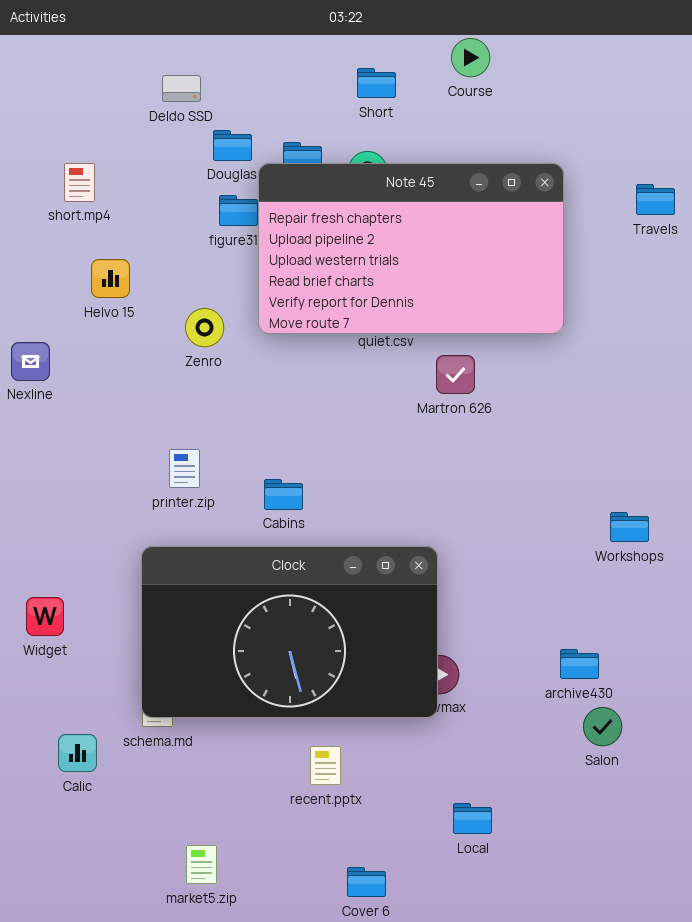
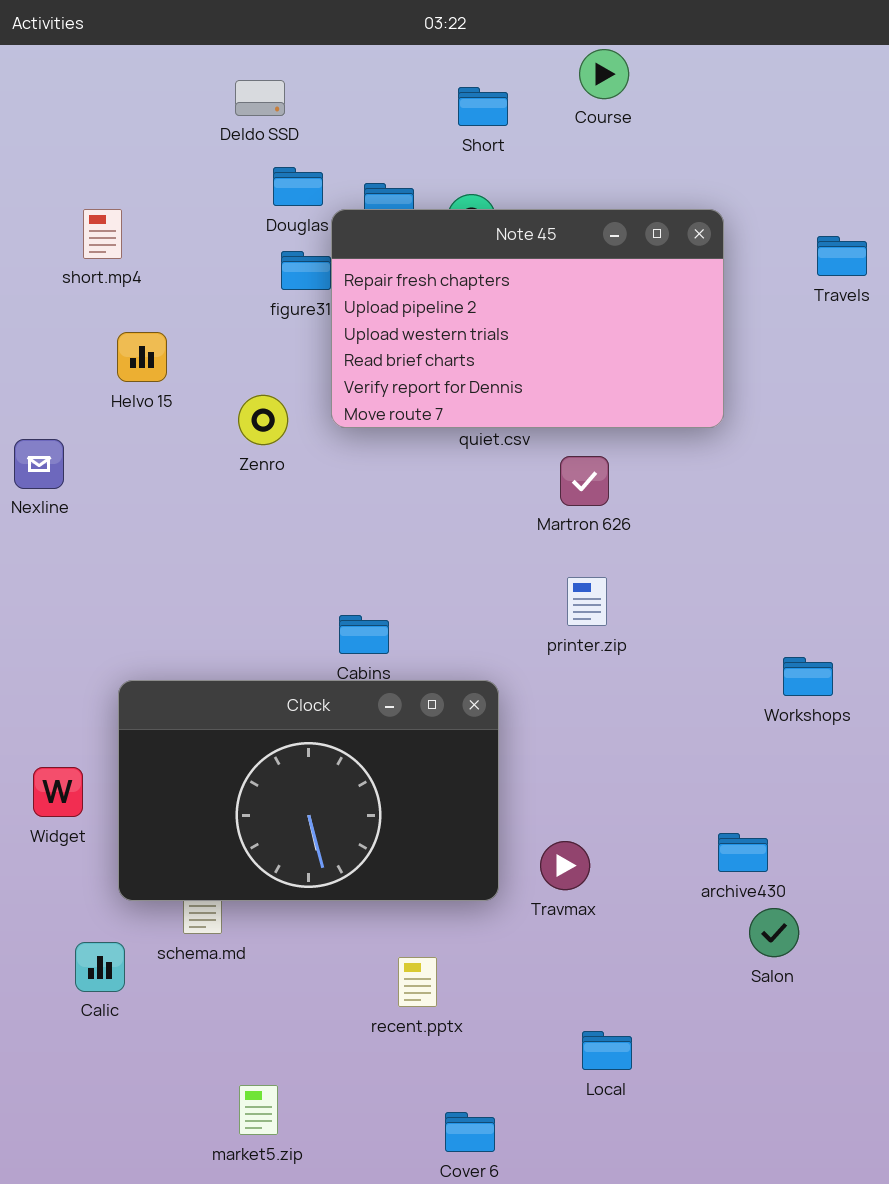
Deldo SSD: [162,75,201,102] -> [235,80,285,116], moved
printer.zip: [169,449,200,488] -> [567,577,607,626], moved
Clock: [141,546,438,718] -> [118,680,499,901], moved

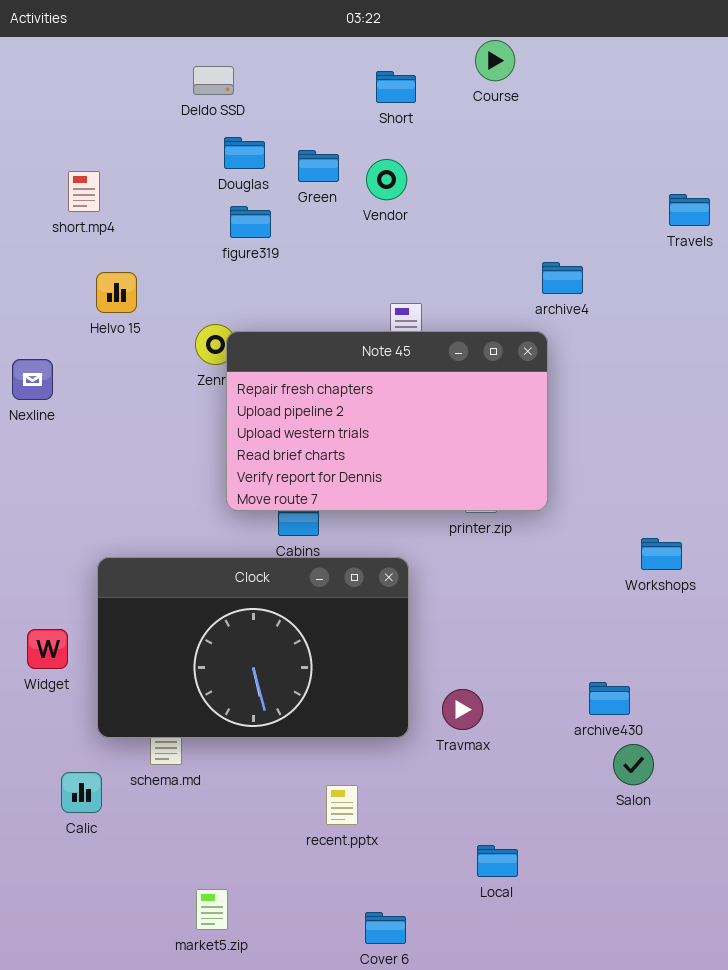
Note 45: [331,209,724,428] -> [226,331,548,511], moved

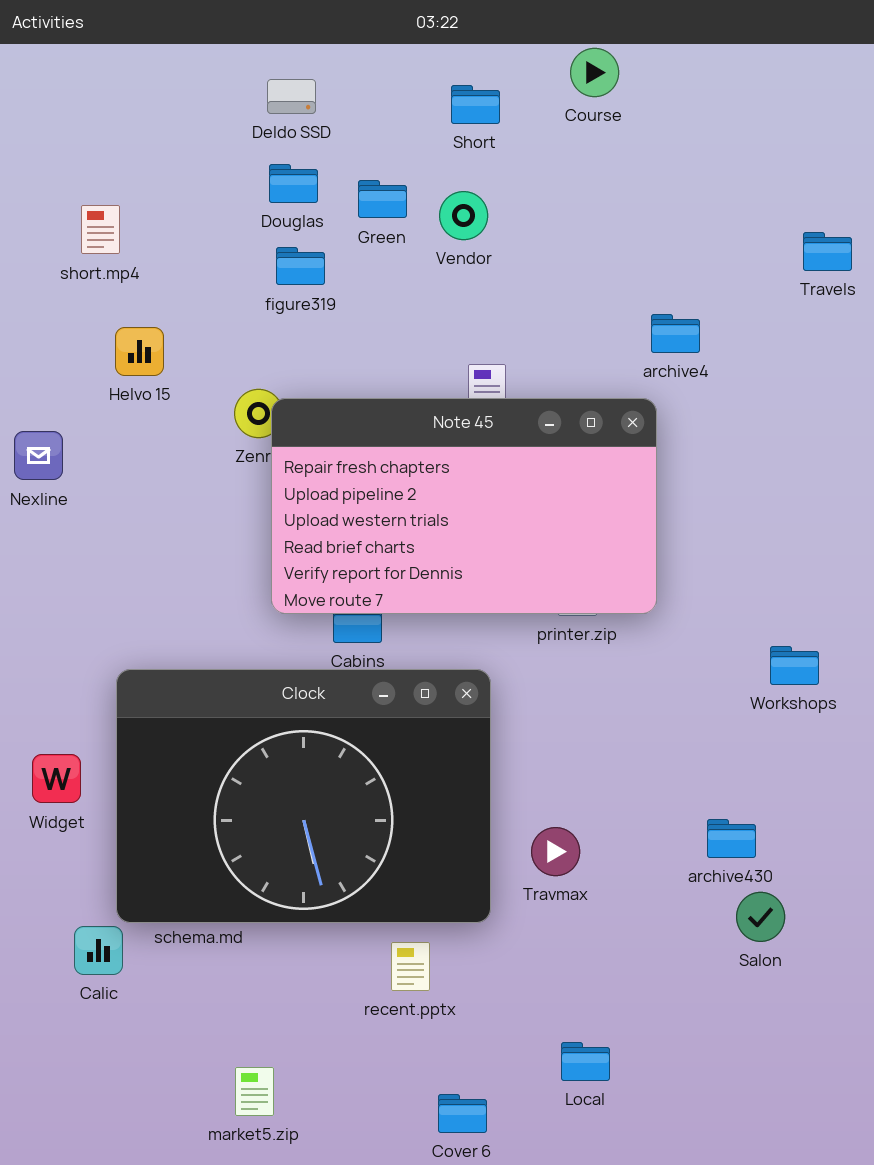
Deldo SSD: [193,66,234,95] -> [267,79,316,114], moved
Clock: [97,557,409,738] -> [116,669,491,923], resized
Local: [477,845,518,877] -> [561,1042,610,1081], moved

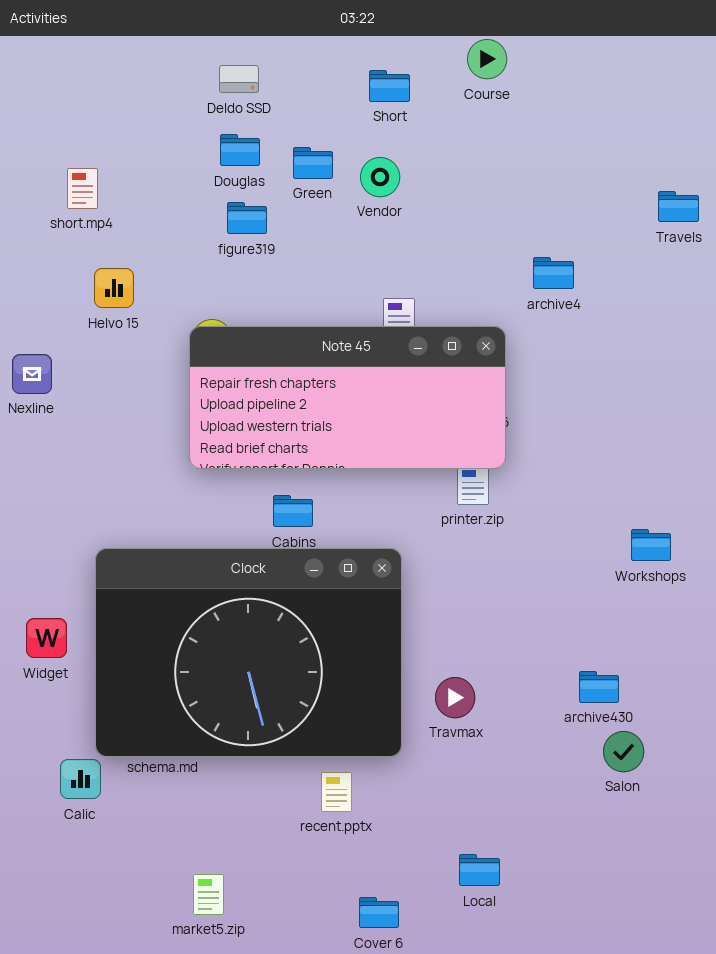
Note 45: [271,398,657,614] -> [189,326,506,469], moved, resized

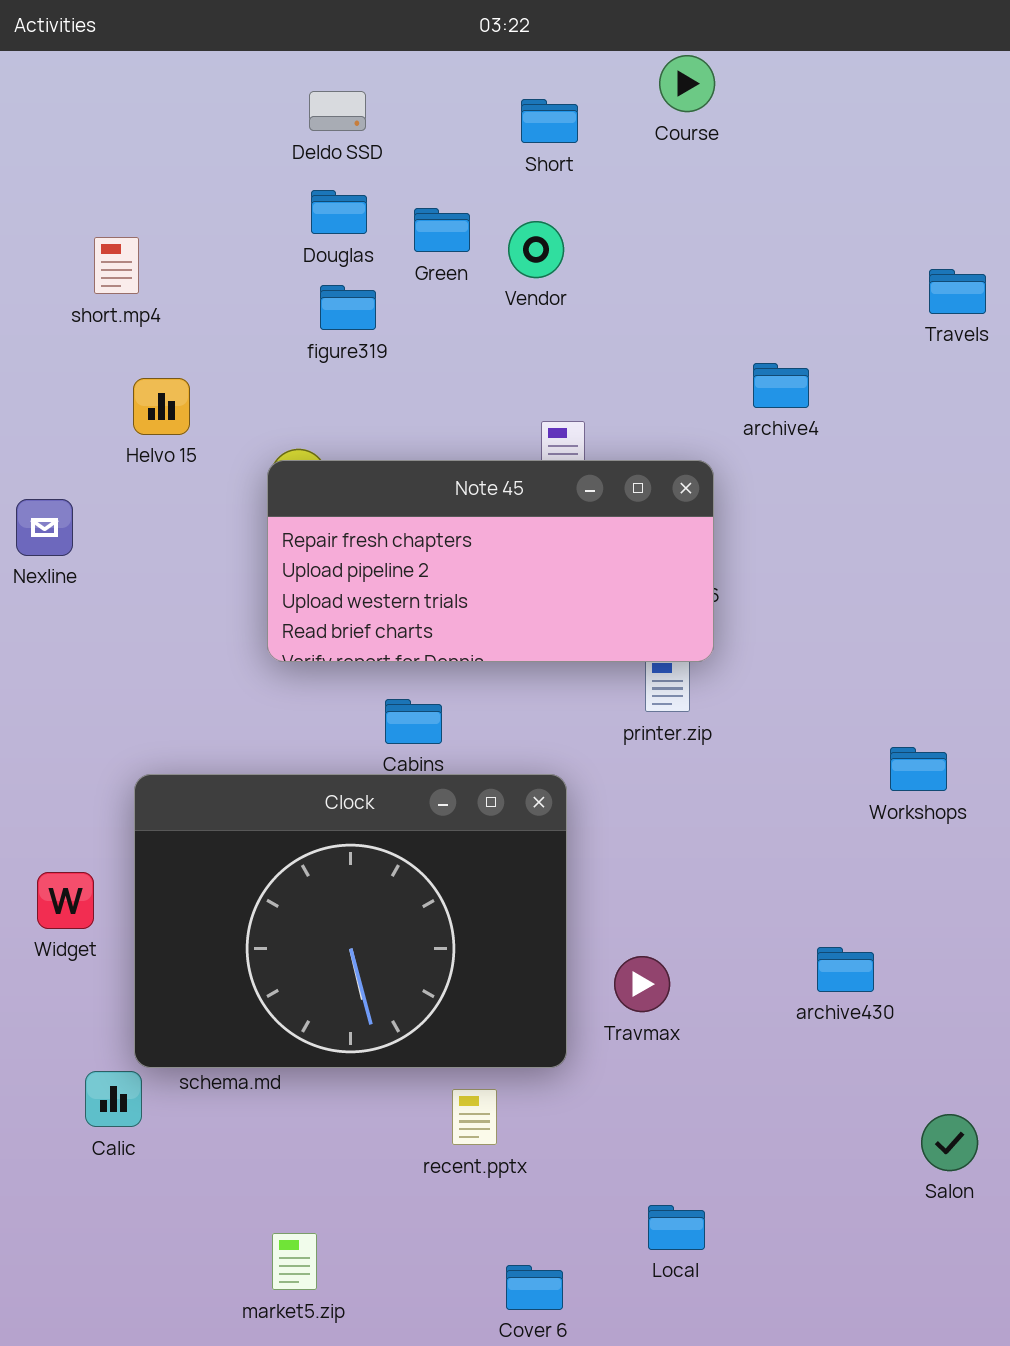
Salon: [603,731,644,772] -> [921,1114,978,1171], moved

